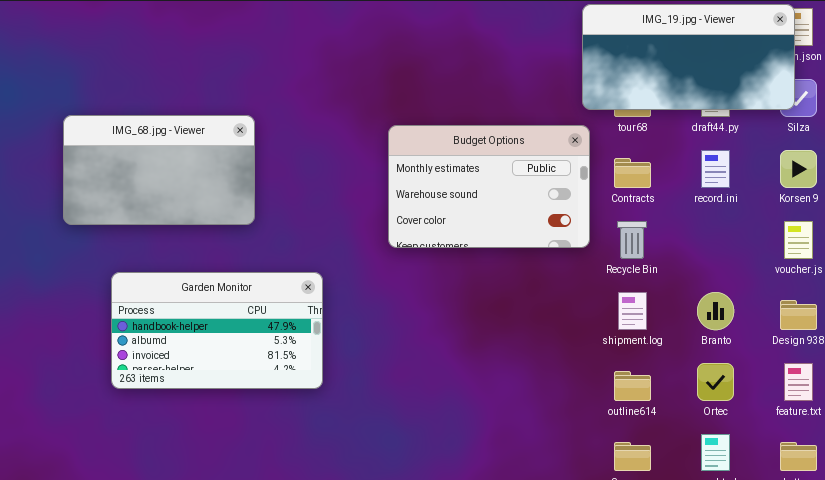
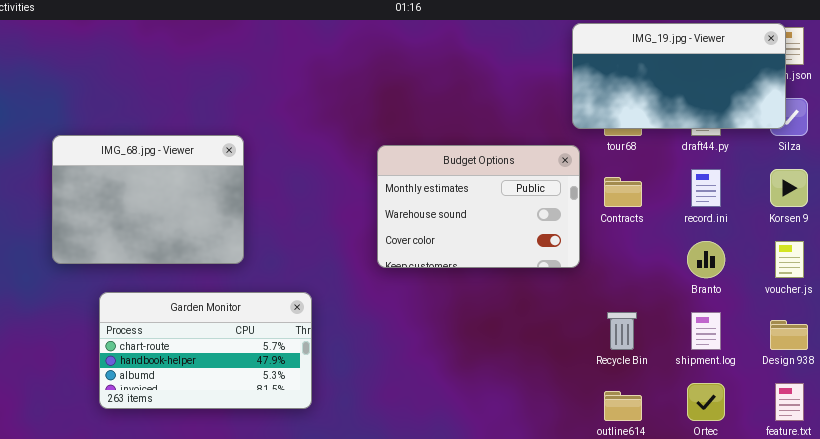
IMG_68.jpg - Viewer: [63,115,255,225] -> [52,135,244,264], resized
Recycle Bin: [617,221,647,259] -> [607,312,637,350], moved
Garden Monitor: [111,272,323,389] -> [99,292,312,409], scrolled up 1 row
shipment.log: [618,292,647,330] -> [691,312,721,350], moved
Branto: [697,292,734,330] -> [687,241,725,278], moved

